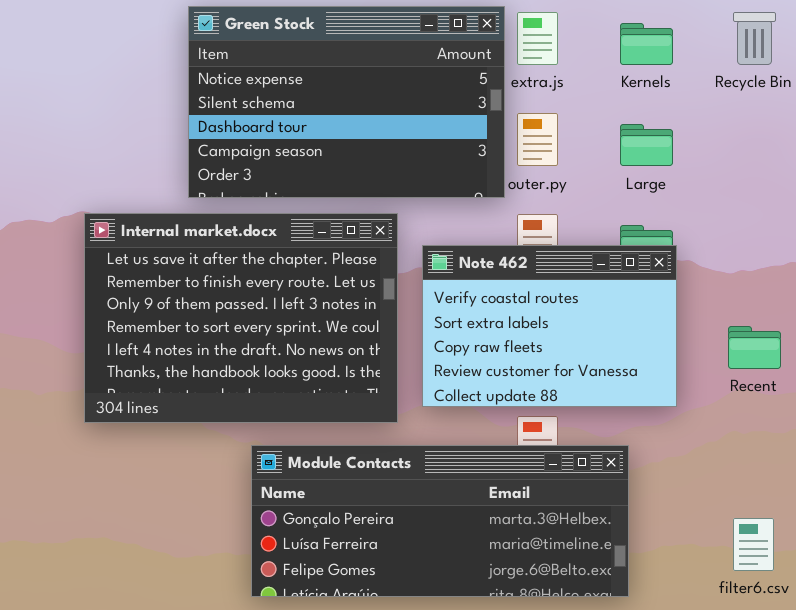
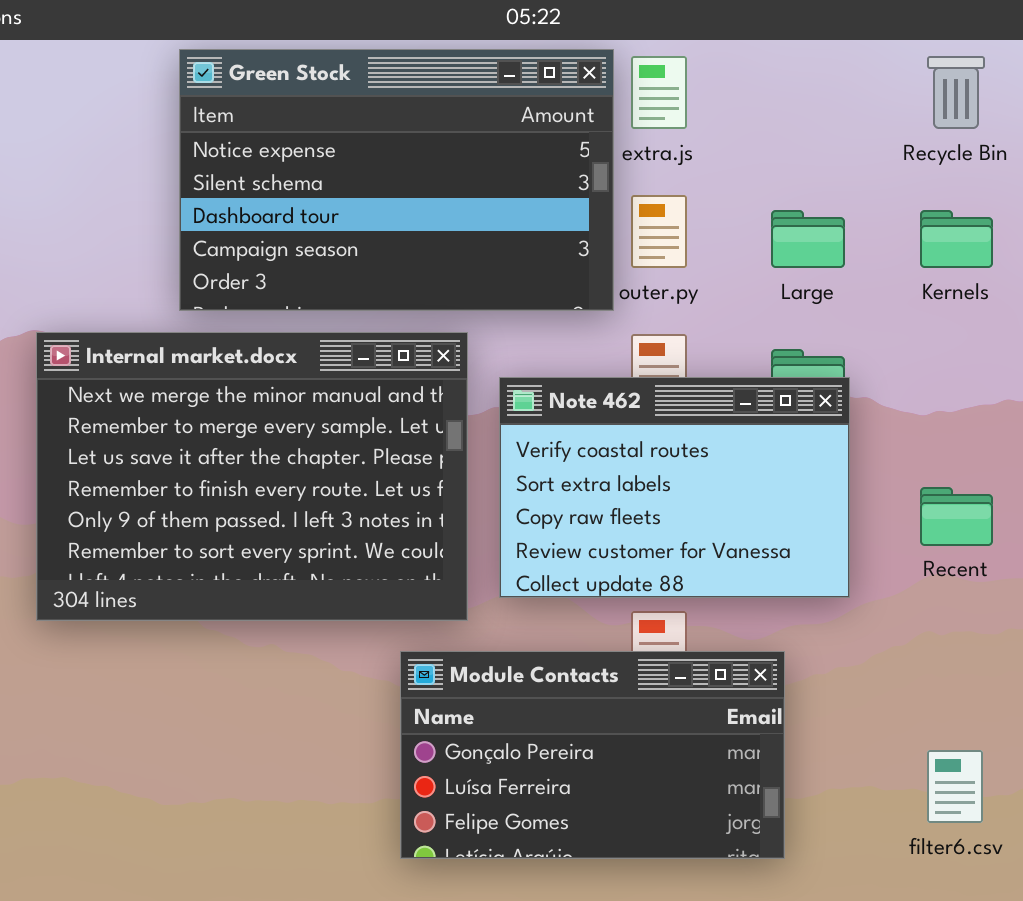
Kernels: [620,23,673,65] -> [920,210,993,268], moved
Internal market.docx: [84,213,398,423] -> [36,332,468,621], scrolled up 2 rows
Module Contacts: [251,445,629,597] -> [400,651,785,859], resized

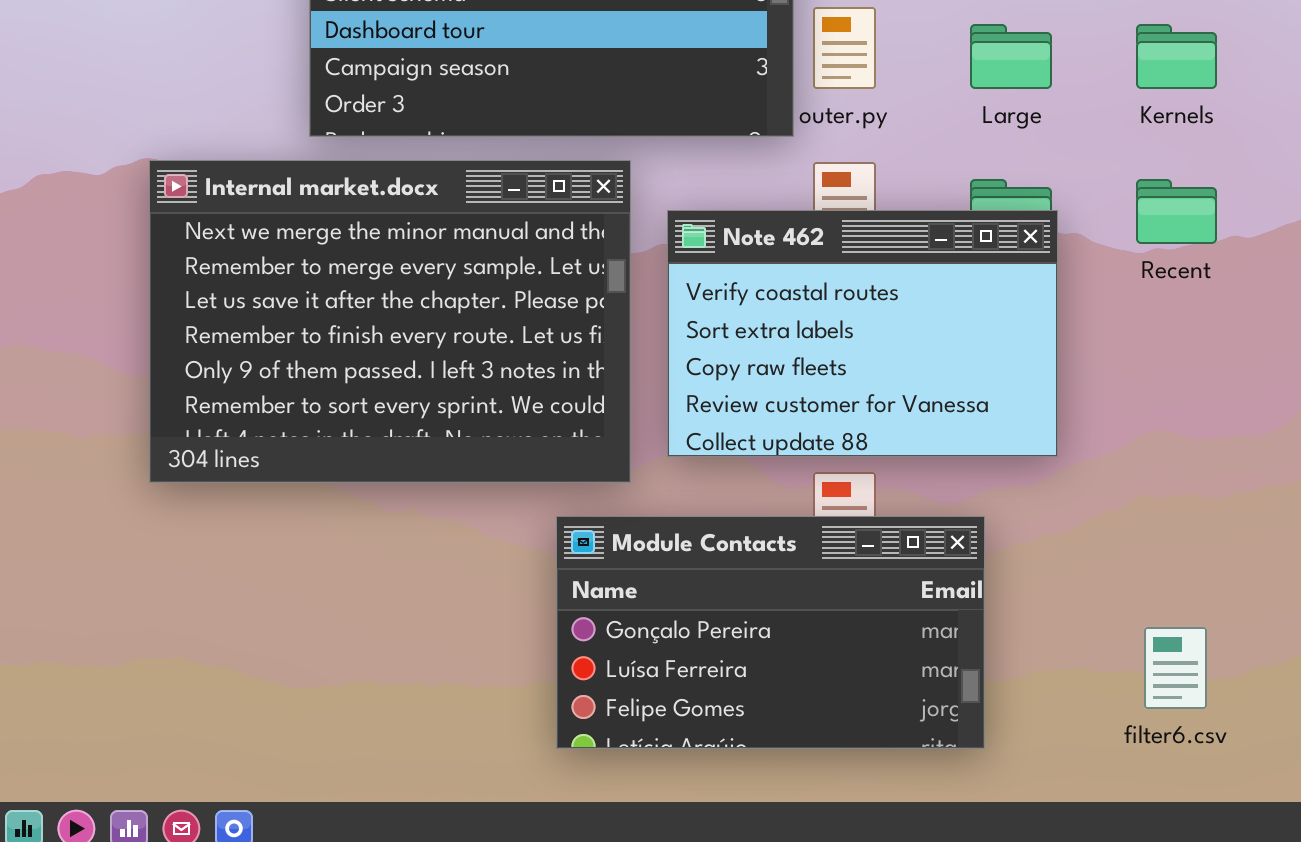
Recent: [920,487,993,546] -> [1136,179,1217,244], moved

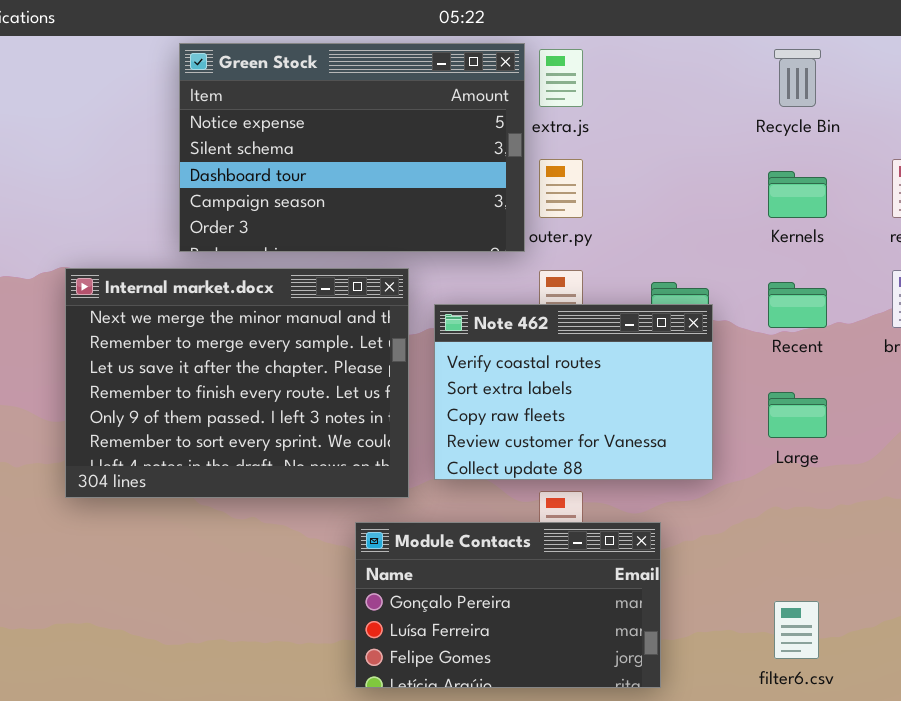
Large: [970,24,1052,89] -> [768,392,827,438], moved

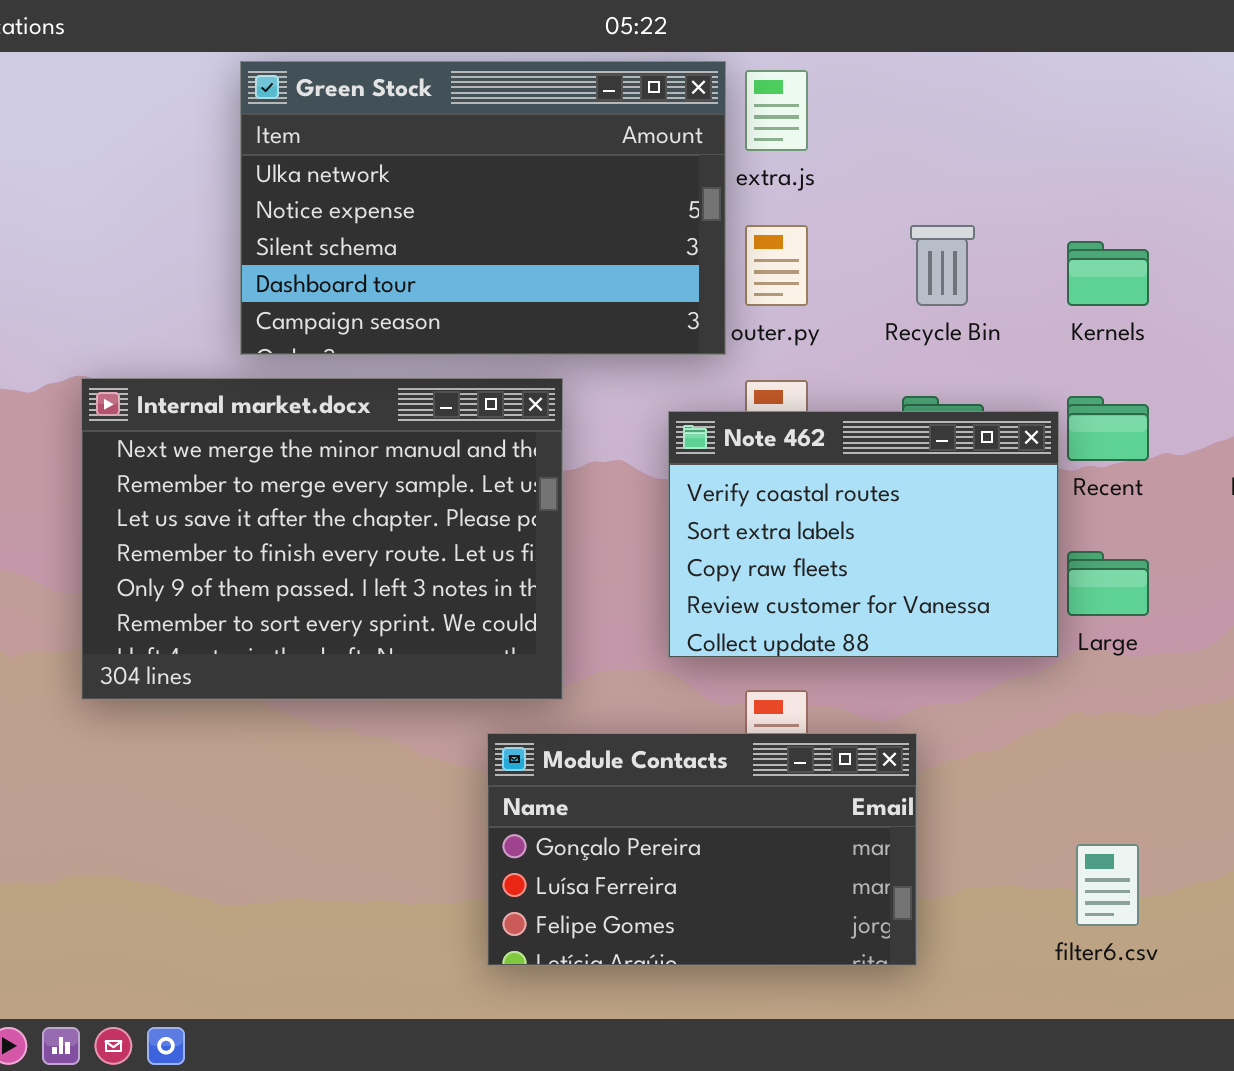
Green Stock: [179,43,525,252] -> [240,61,726,355], scrolled up 1 row
Recycle Bin: [774,49,821,107] -> [910,225,975,306], moved
Note 462: [434,304,713,480] -> [668,411,1059,658], moved

